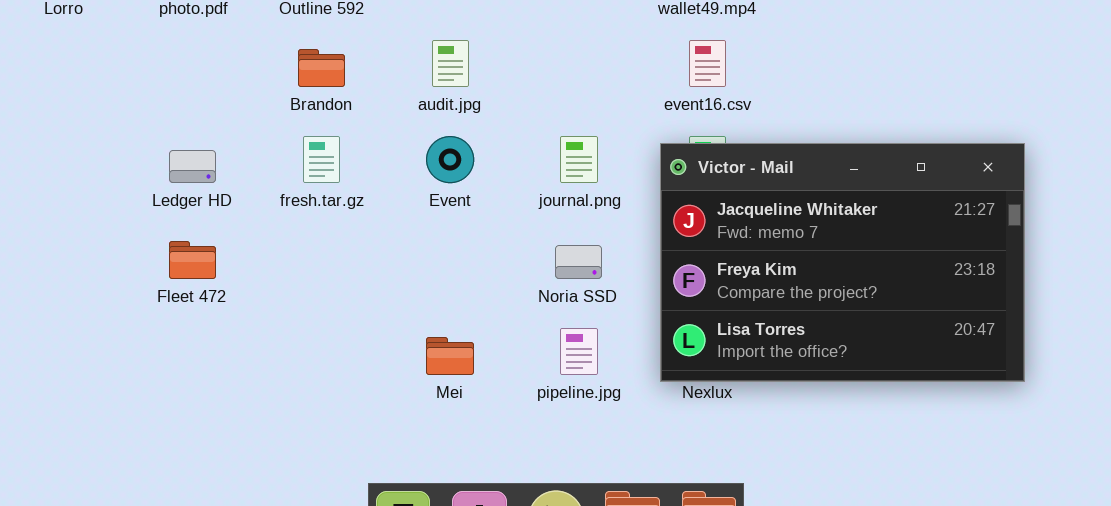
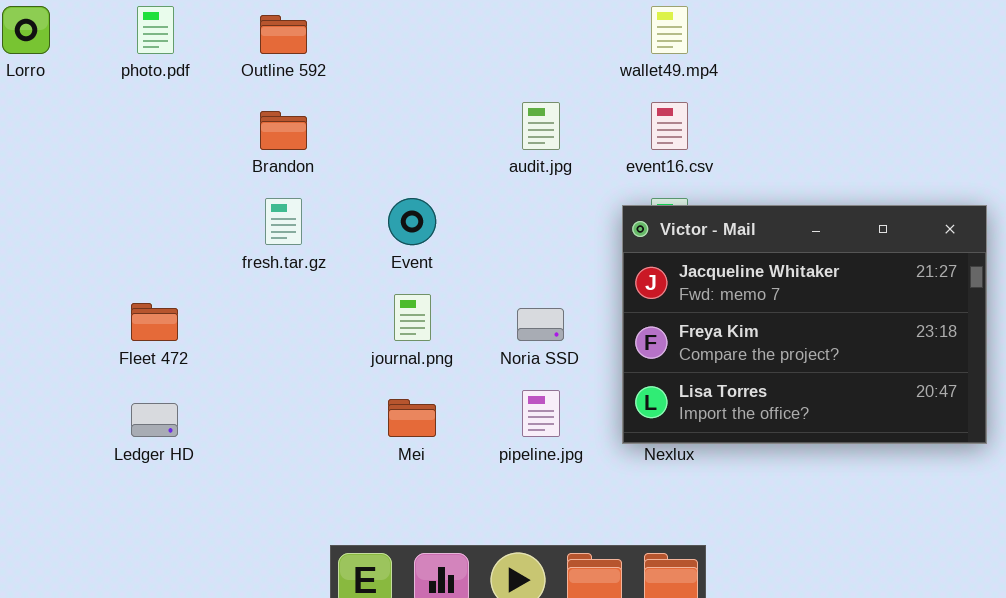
audit.jpg: [432,40,469,87] -> [522,102,560,150], moved
journal.png: [560,136,598,183] -> [394,294,431,341], moved
Ledger HD: [169,150,216,183] -> [131,403,178,437], moved

